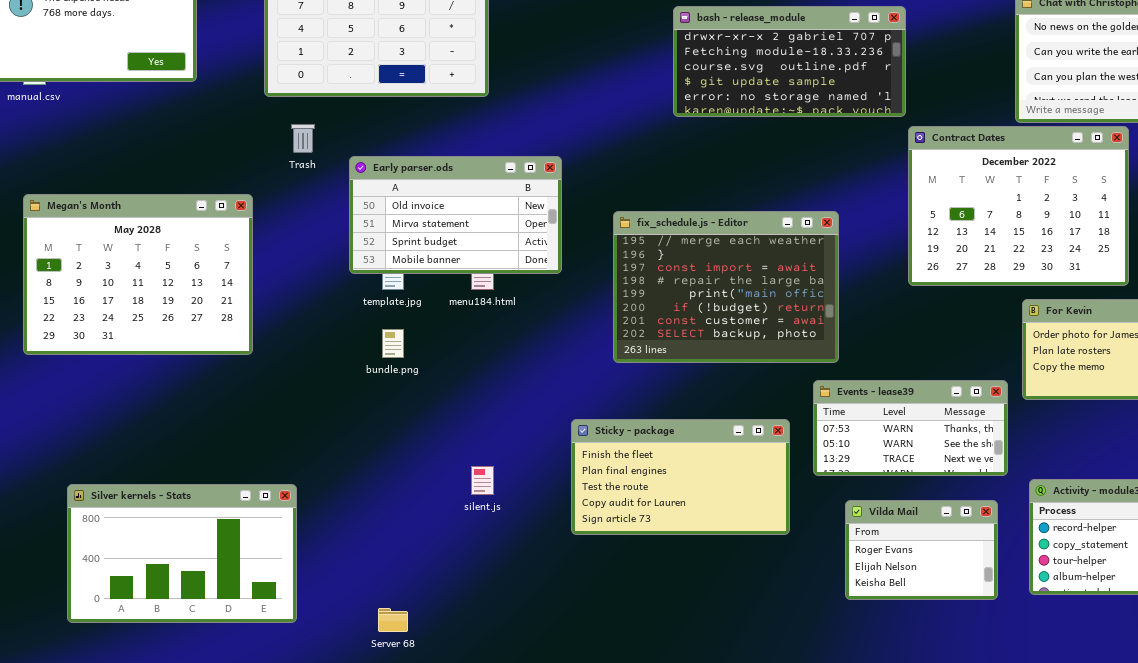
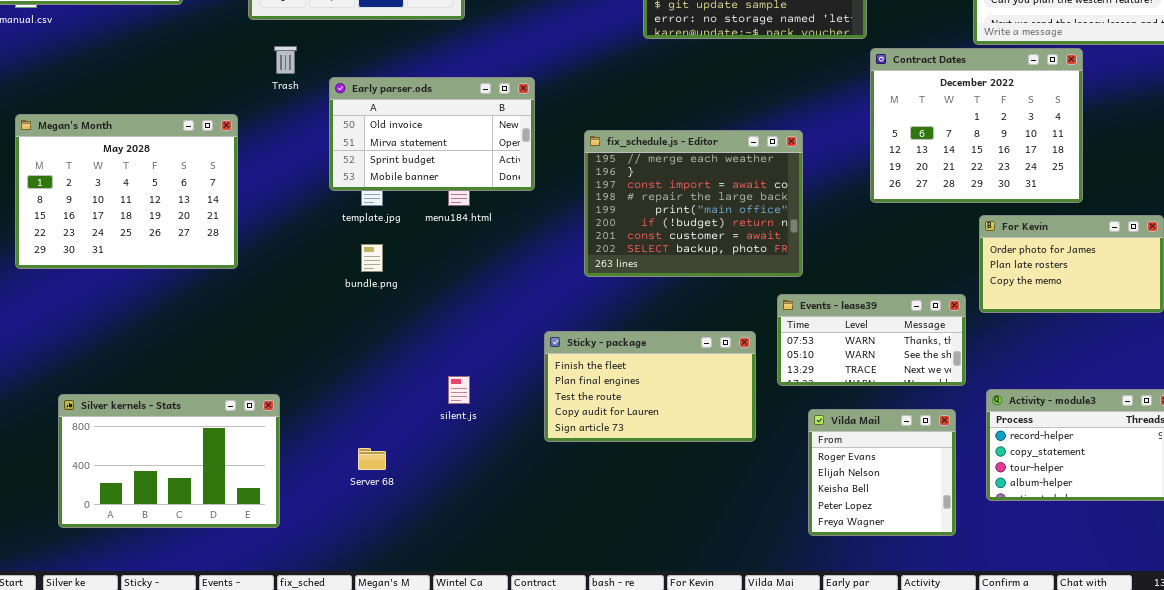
Vilda Mail: [845,500,998,600] -> [808,409,956,536], resized
Server 68: [378,608,408,632] -> [358,448,386,470], moved

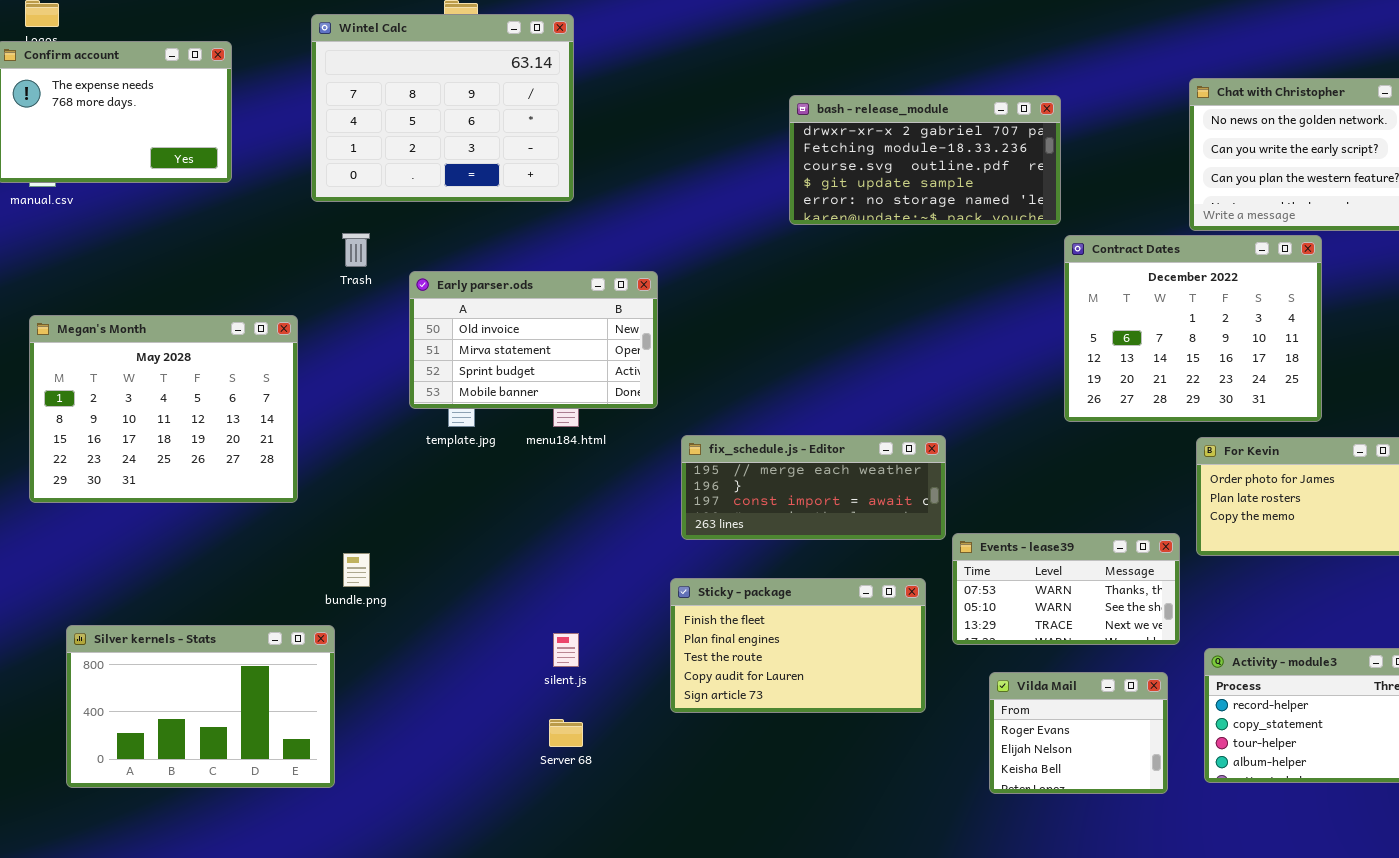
fix_schedule.js - Editor: [584,130,803,277] -> [681,435,946,540], moved, resized
bundle.png: [361,244,383,272] -> [343,553,370,587], moved
Silver kernels - Stats: [58,394,280,528] -> [66,625,335,788], moved
Vilda Mail: [808,409,956,536] -> [989,672,1168,794], resized
Server 68: [358,448,386,470] -> [549,719,583,747], moved

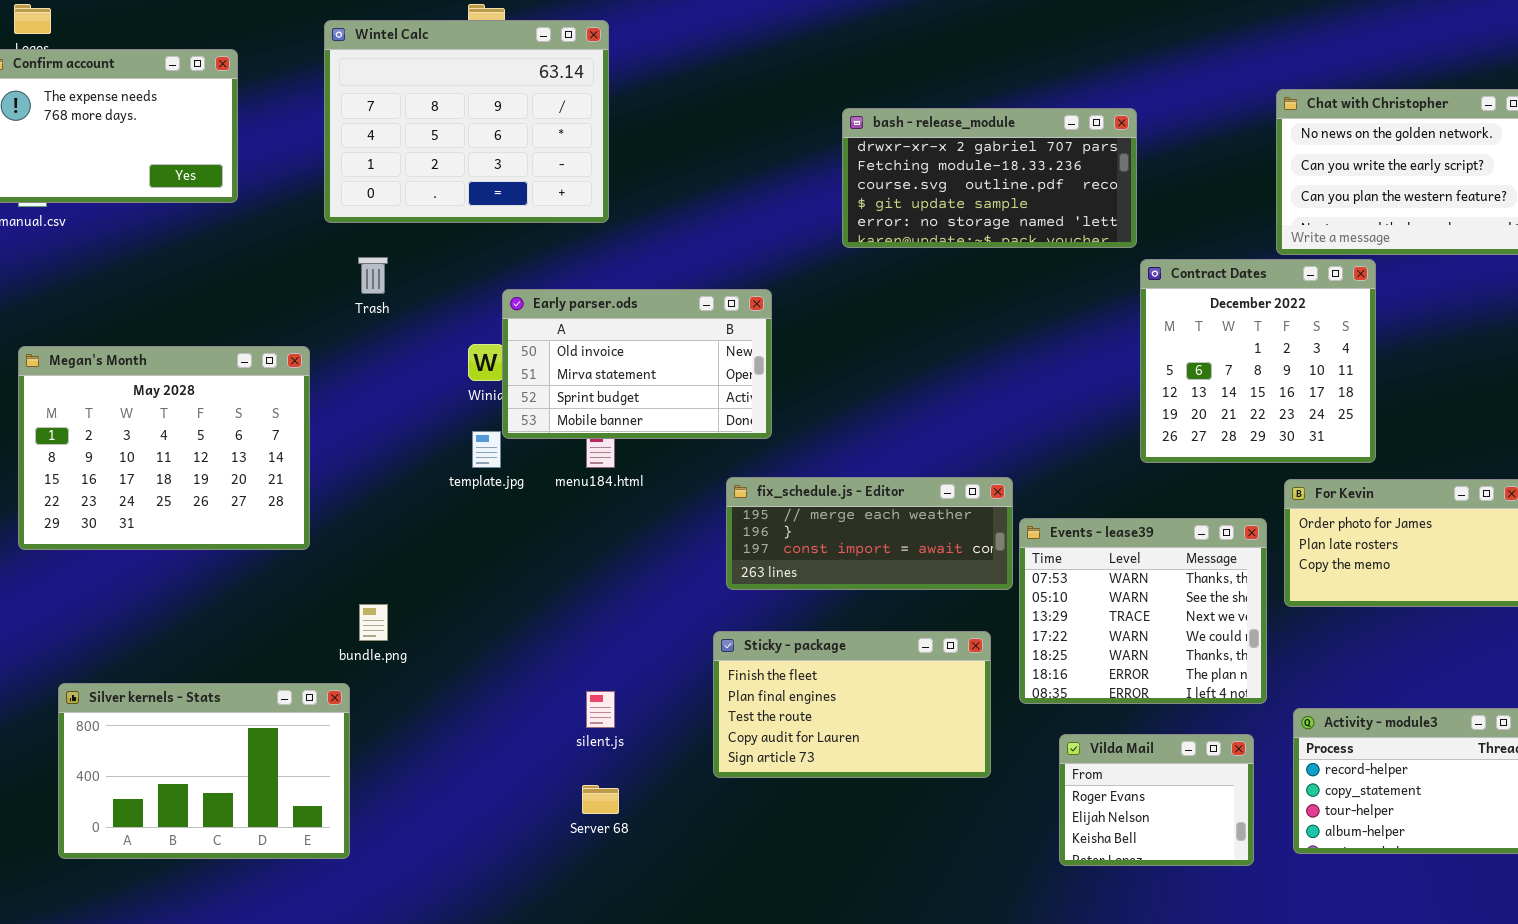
Contract Dates: [1064,235,1322,422] -> [1140,259,1376,463], resized
Early parser.ods: [409,271,658,409] -> [502,289,772,439], moved
Events - lease39: [952,533,1180,645] -> [1019,518,1267,704], resized

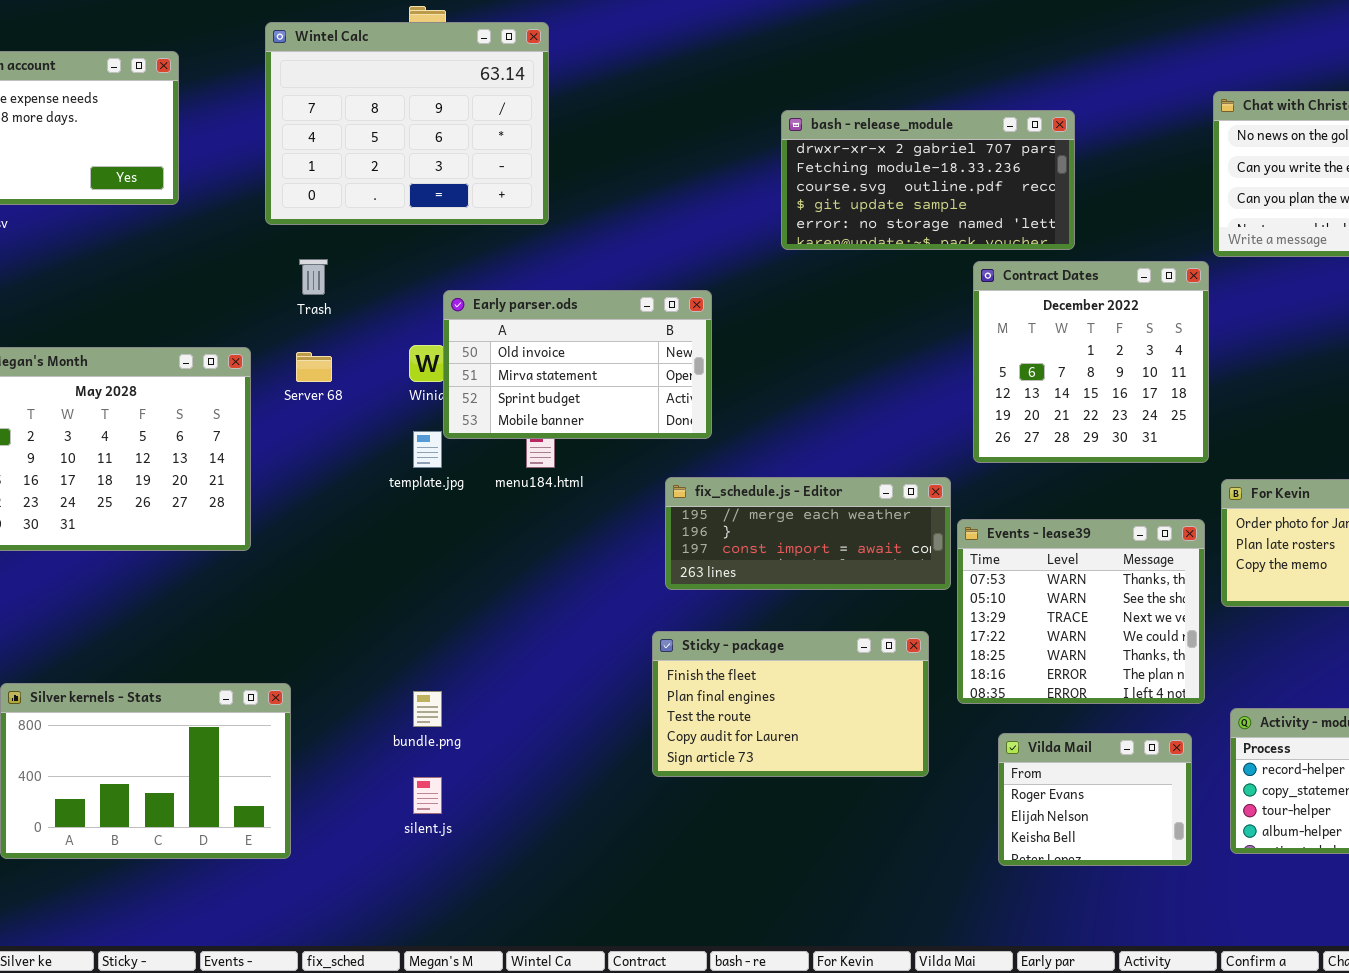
Contract Dates: [1140,259,1376,463] -> [973,261,1209,463], moved
bundle.png: [359,604,388,641] -> [413,691,442,727], moved
silent.js: [586,691,615,728] -> [413,777,442,814], moved
Server 68: [582,785,619,814] -> [296,352,332,382], moved

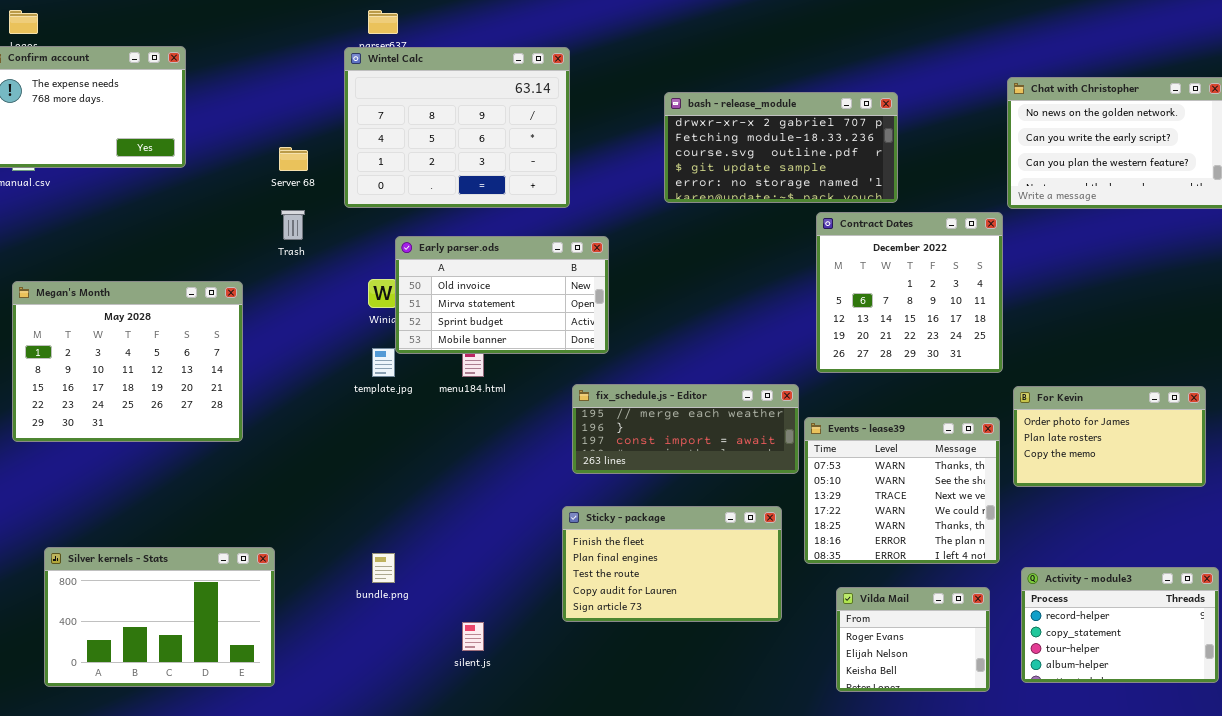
Wintel Calc: [265,22,549,225] -> [344,47,570,208], moved
Server 68: [296,352,332,382] -> [279,147,308,171], moved
silent.js: [413,777,442,814] -> [462,622,484,651], moved

